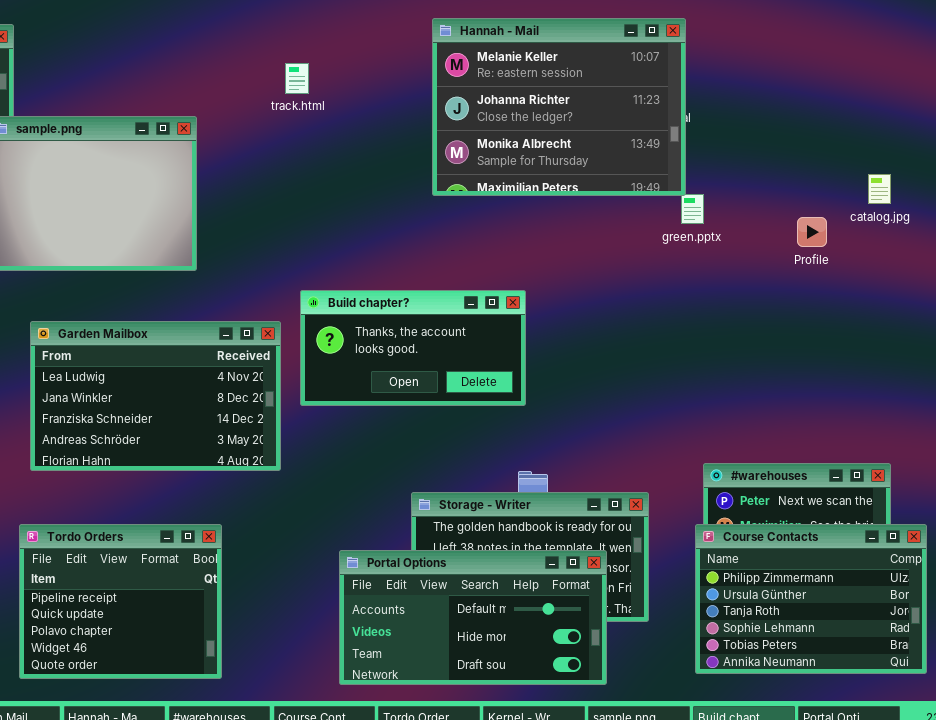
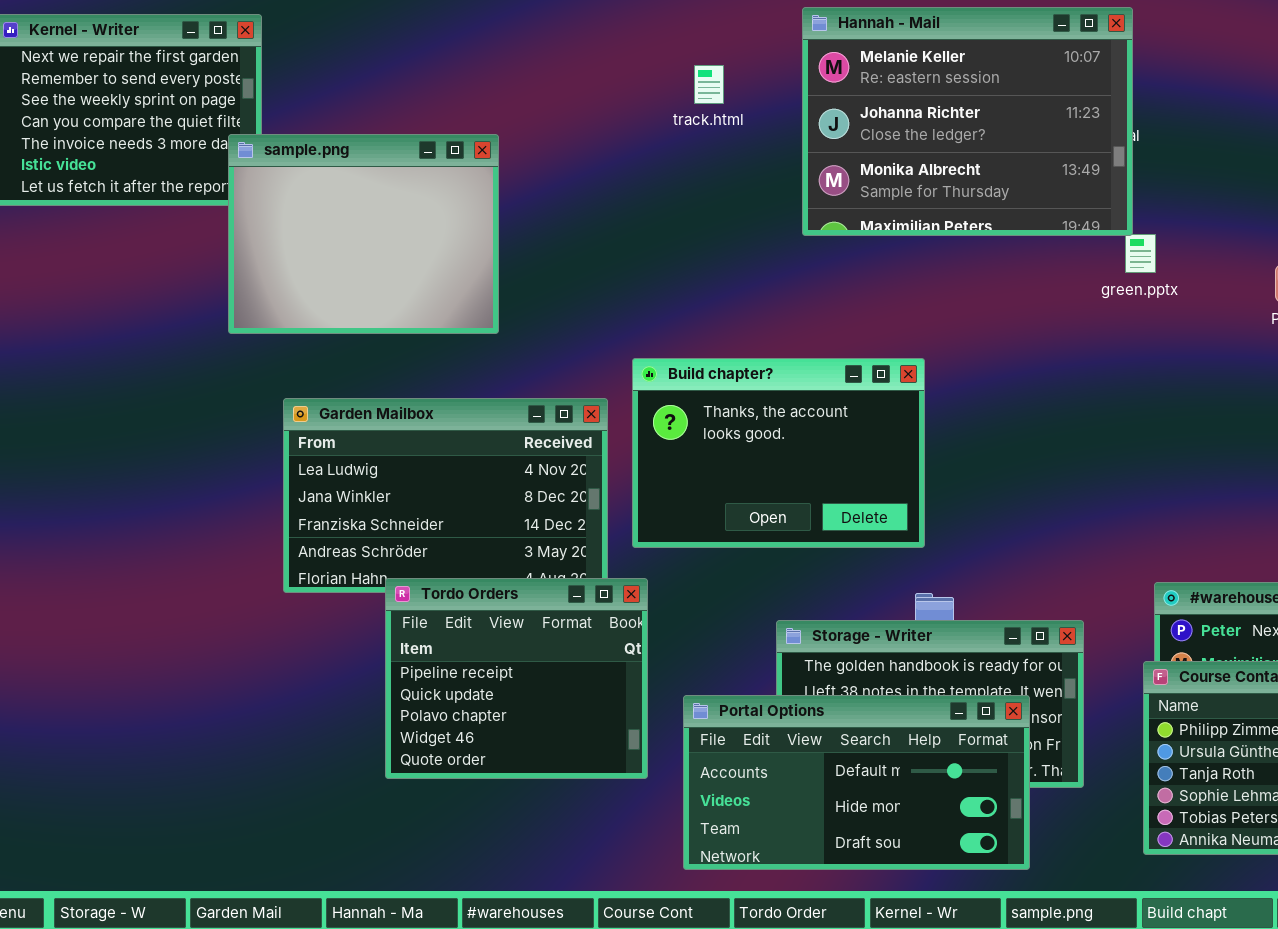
track.html: [285,63,309,94] -> [694,65,724,104], moved
Build chapter?: [300,290,526,406] -> [632,358,925,548], resized
Tordo Orders: [19,524,222,679] -> [385,578,648,779], moved

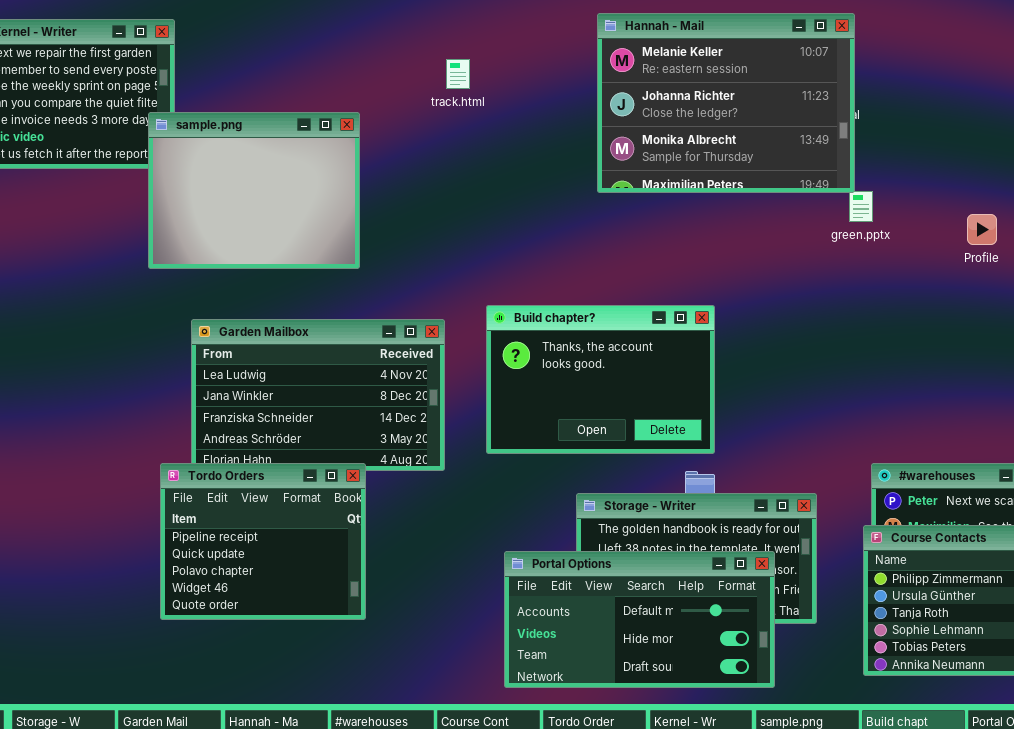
track.html: [694,65,724,104] -> [446,59,470,89], moved
Build chapter?: [632,358,925,548] -> [486,305,715,454], moved
Tordo Orders: [385,578,648,779] -> [160,463,366,620], moved

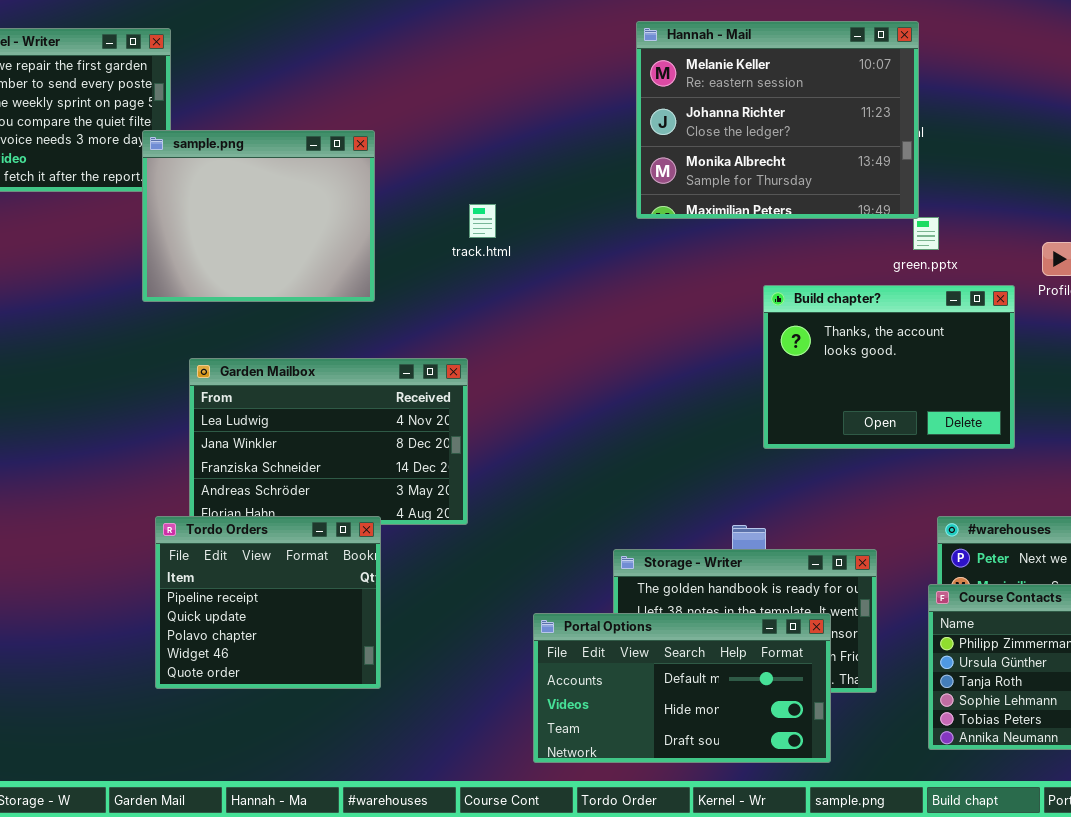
track.html: [446,59,470,89] -> [469,204,496,238], moved
Build chapter?: [486,305,715,454] -> [763,285,1015,449], moved

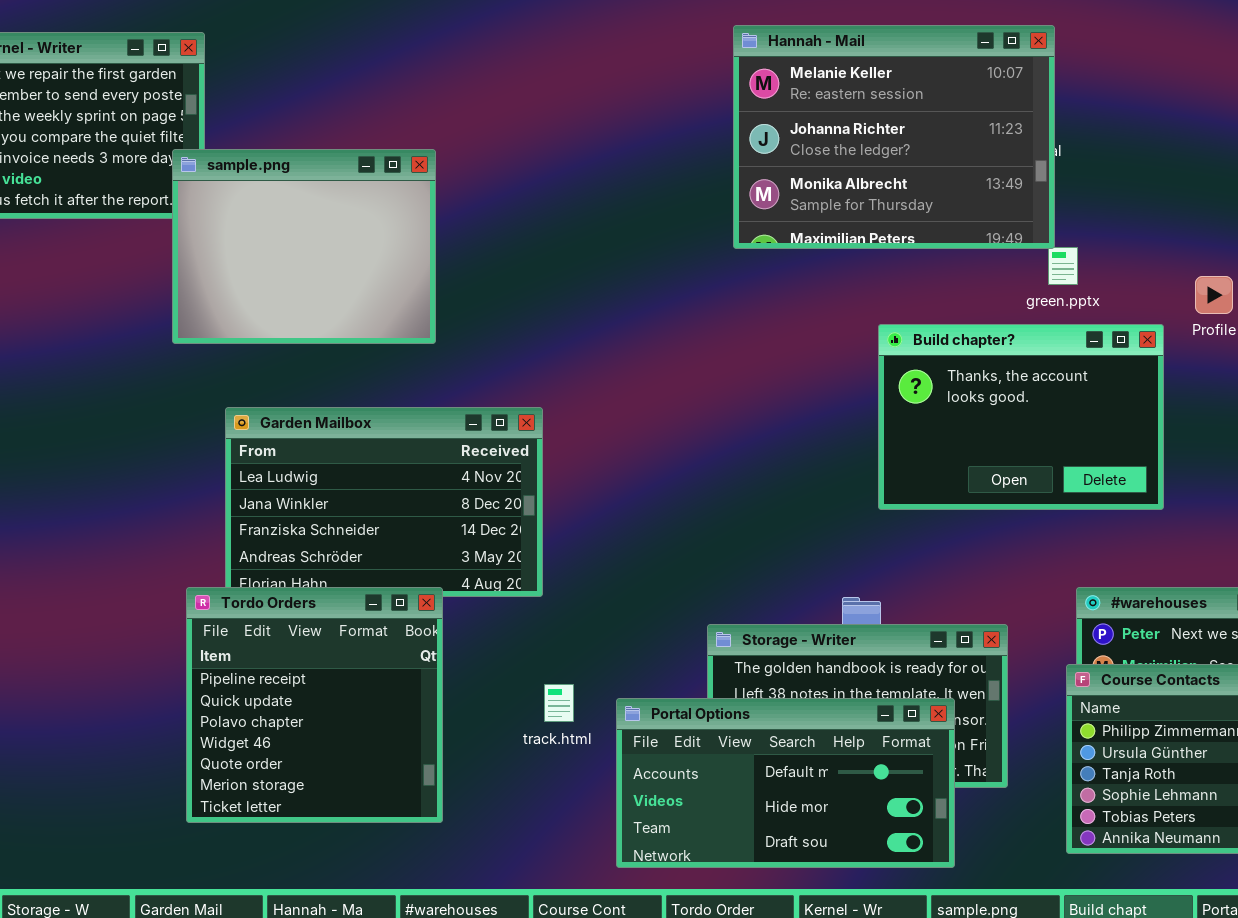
track.html: [469,204,496,238] -> [544,684,574,722], moved
Tordo Orders: [155,516,381,689] -> [186,587,443,823], resized

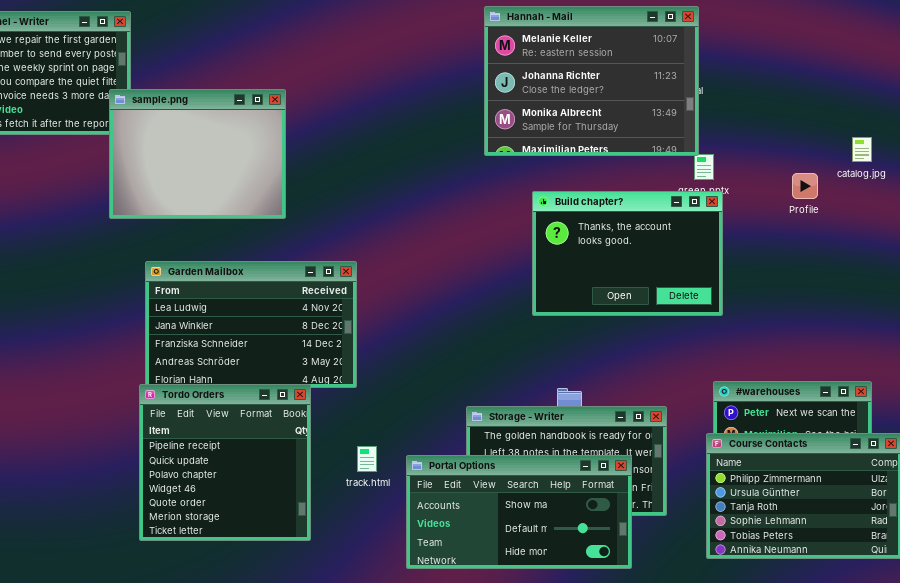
Build chapter?: [878,324,1164,510] -> [532,191,723,316], moved
Tordo Orders: [186,587,443,823] -> [139,384,311,541], moved
Portal Options: [616,698,955,868] -> [406,455,632,569], scrolled up 1 row

